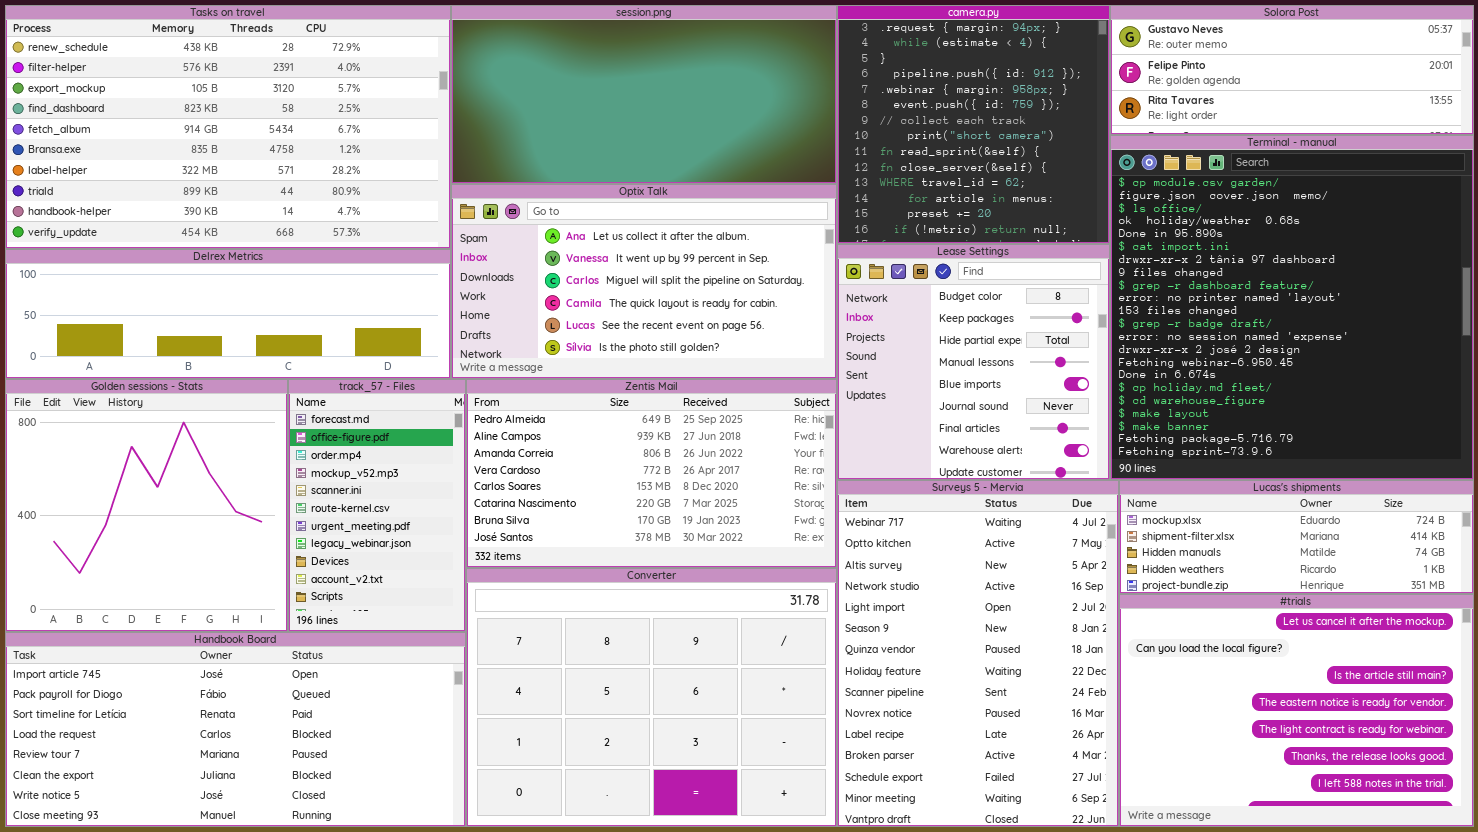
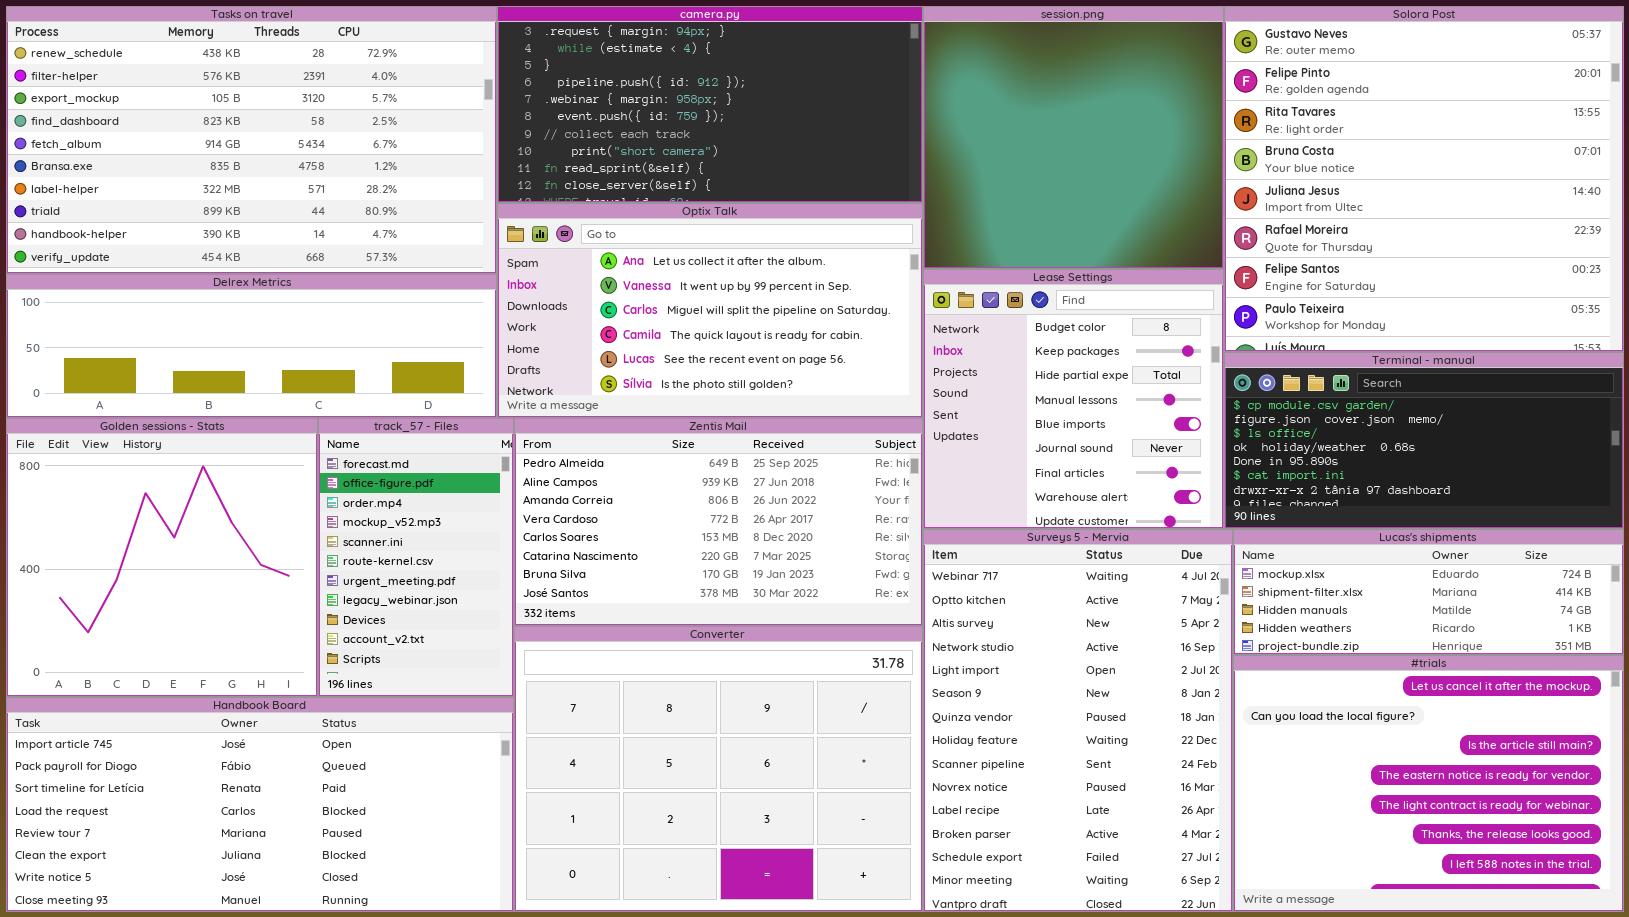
session.png: [451,5,837,184] -> [923,6,1224,269], moved, resized
camera.py: [837,5,1110,244] -> [497,6,923,203], moved, resized
Solora Post: [1110,5,1474,135] -> [1224,6,1624,352], resized
Terminal - manual: [1110,135,1474,480] -> [1224,352,1624,529], resized

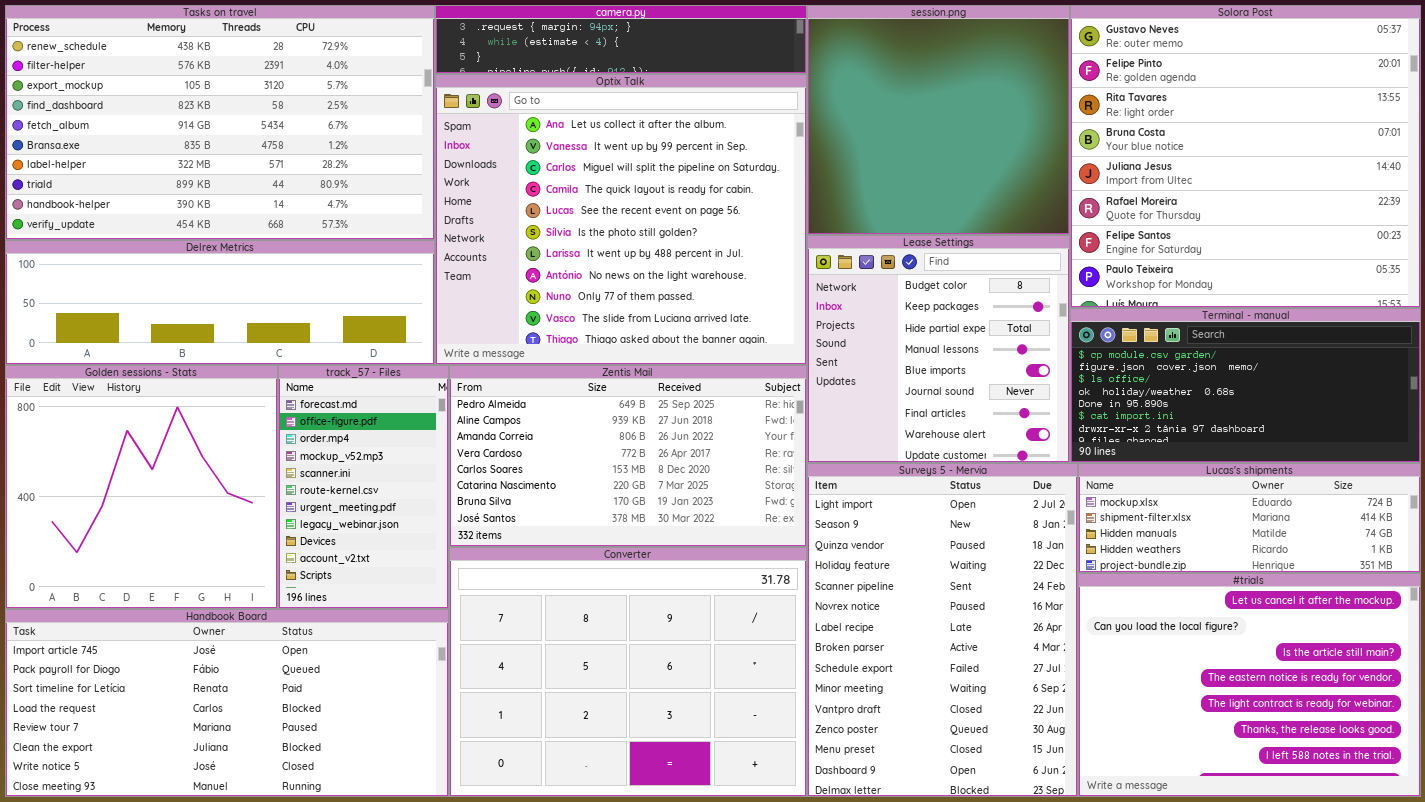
camera.py: [497,6,923,203] -> [435,5,807,74], resized
Optix Talk: [497,203,923,418] -> [435,74,807,365], resized
Surveys 5 - Mervia: [923,529,1233,912] -> [807,463,1078,797], scrolled down 4 rows

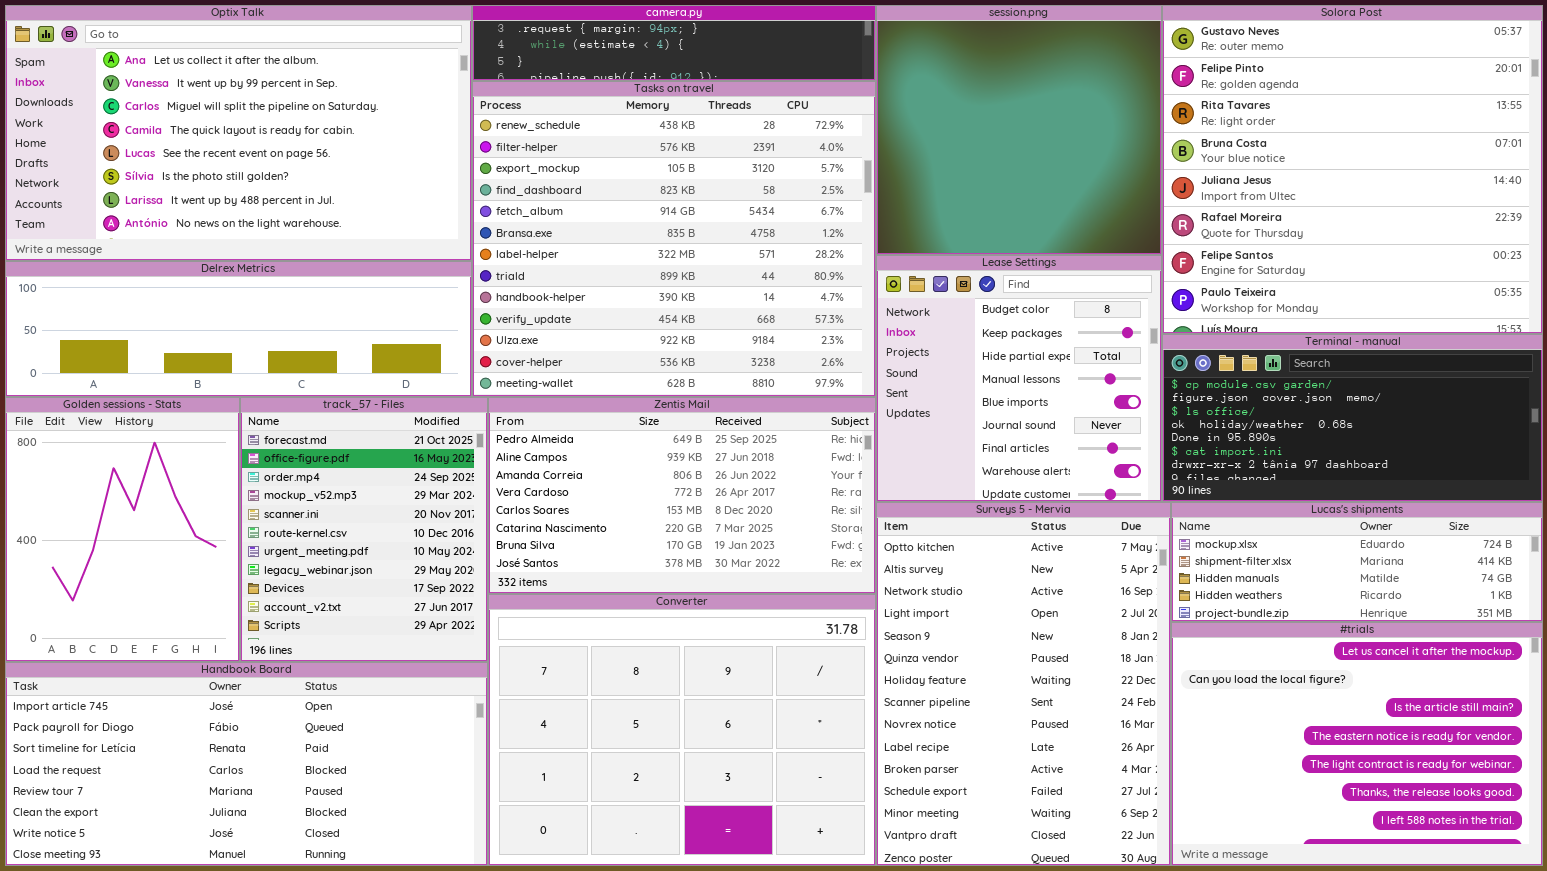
Tasks on travel: [5,5,435,240] -> [472,81,876,397], moved, resized
Optix Talk: [435,74,807,365] -> [5,5,472,261], moved, resized
Golden sessions - Stats: [5,365,278,609] -> [5,397,240,662], resized
track_57 - Files: [278,365,449,609] -> [240,397,488,662], resized
Surveys 5 - Mervia: [807,463,1078,797] -> [876,502,1171,866], scrolled up 3 rows

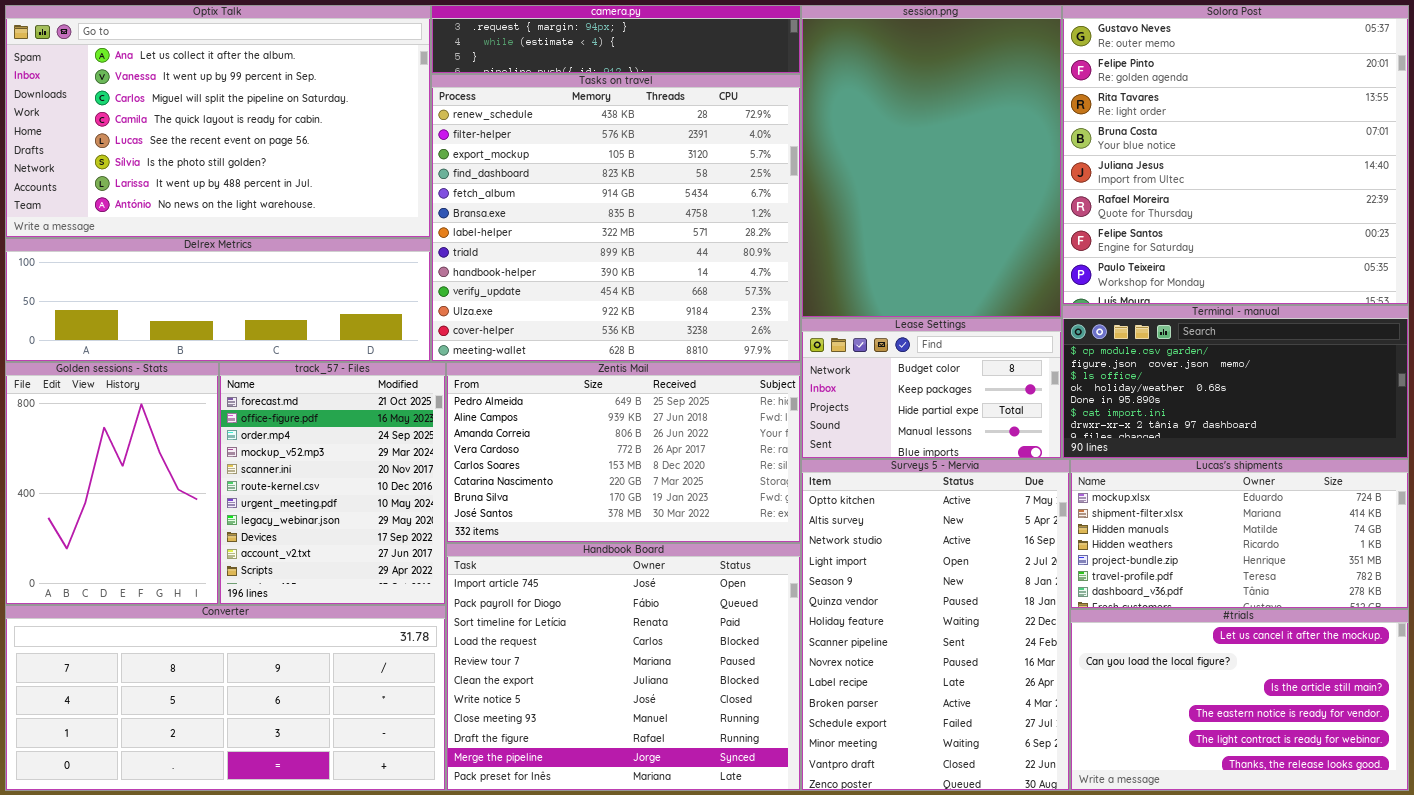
session.png: [876,5,1162,255] -> [801,5,1062,318], resized
Lease Settings: [876,255,1162,502] -> [801,318,1062,459], resized
Lucas's shipments: [1171,502,1543,622] -> [1070,459,1409,609], resized
Converter: [488,594,876,866] -> [5,605,446,791], moved, resized
#trials: [1171,622,1543,866] -> [1070,609,1409,791], resized
Handbook Board: [5,662,488,866] -> [446,543,801,791], moved, resized

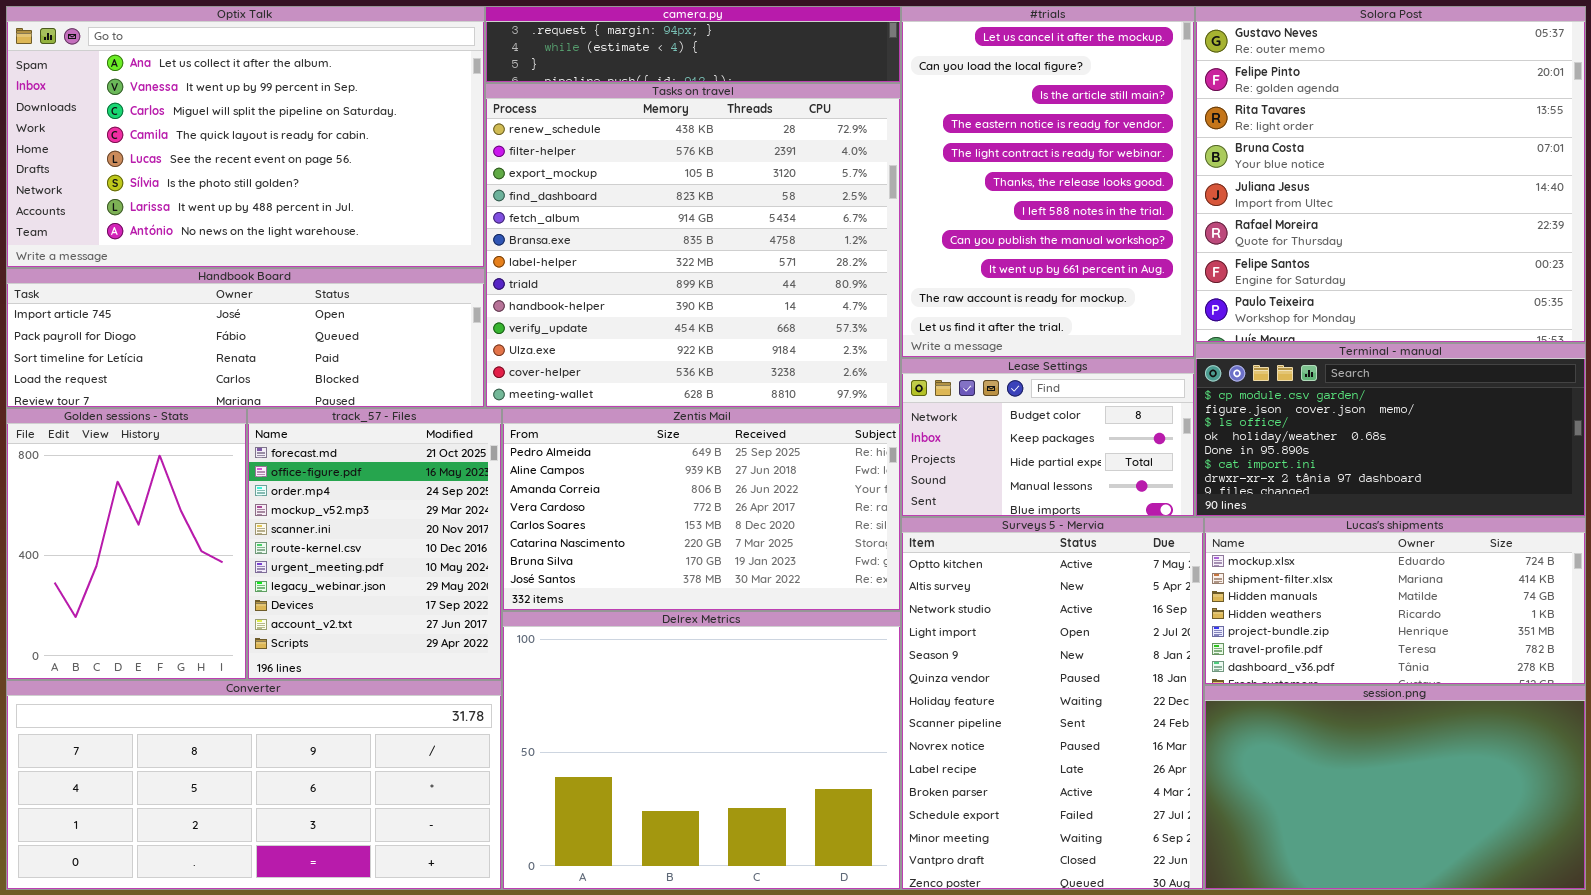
session.png: [801,5,1062,318] -> [1204,685,1586,890], moved, resized
Delrex Metrics: [5,238,431,362] -> [502,611,901,890], moved, resized
Handbook Board: [446,543,801,791] -> [6,268,485,408], moved, resized
#trials: [1070,609,1409,791] -> [901,6,1195,358], moved, resized

